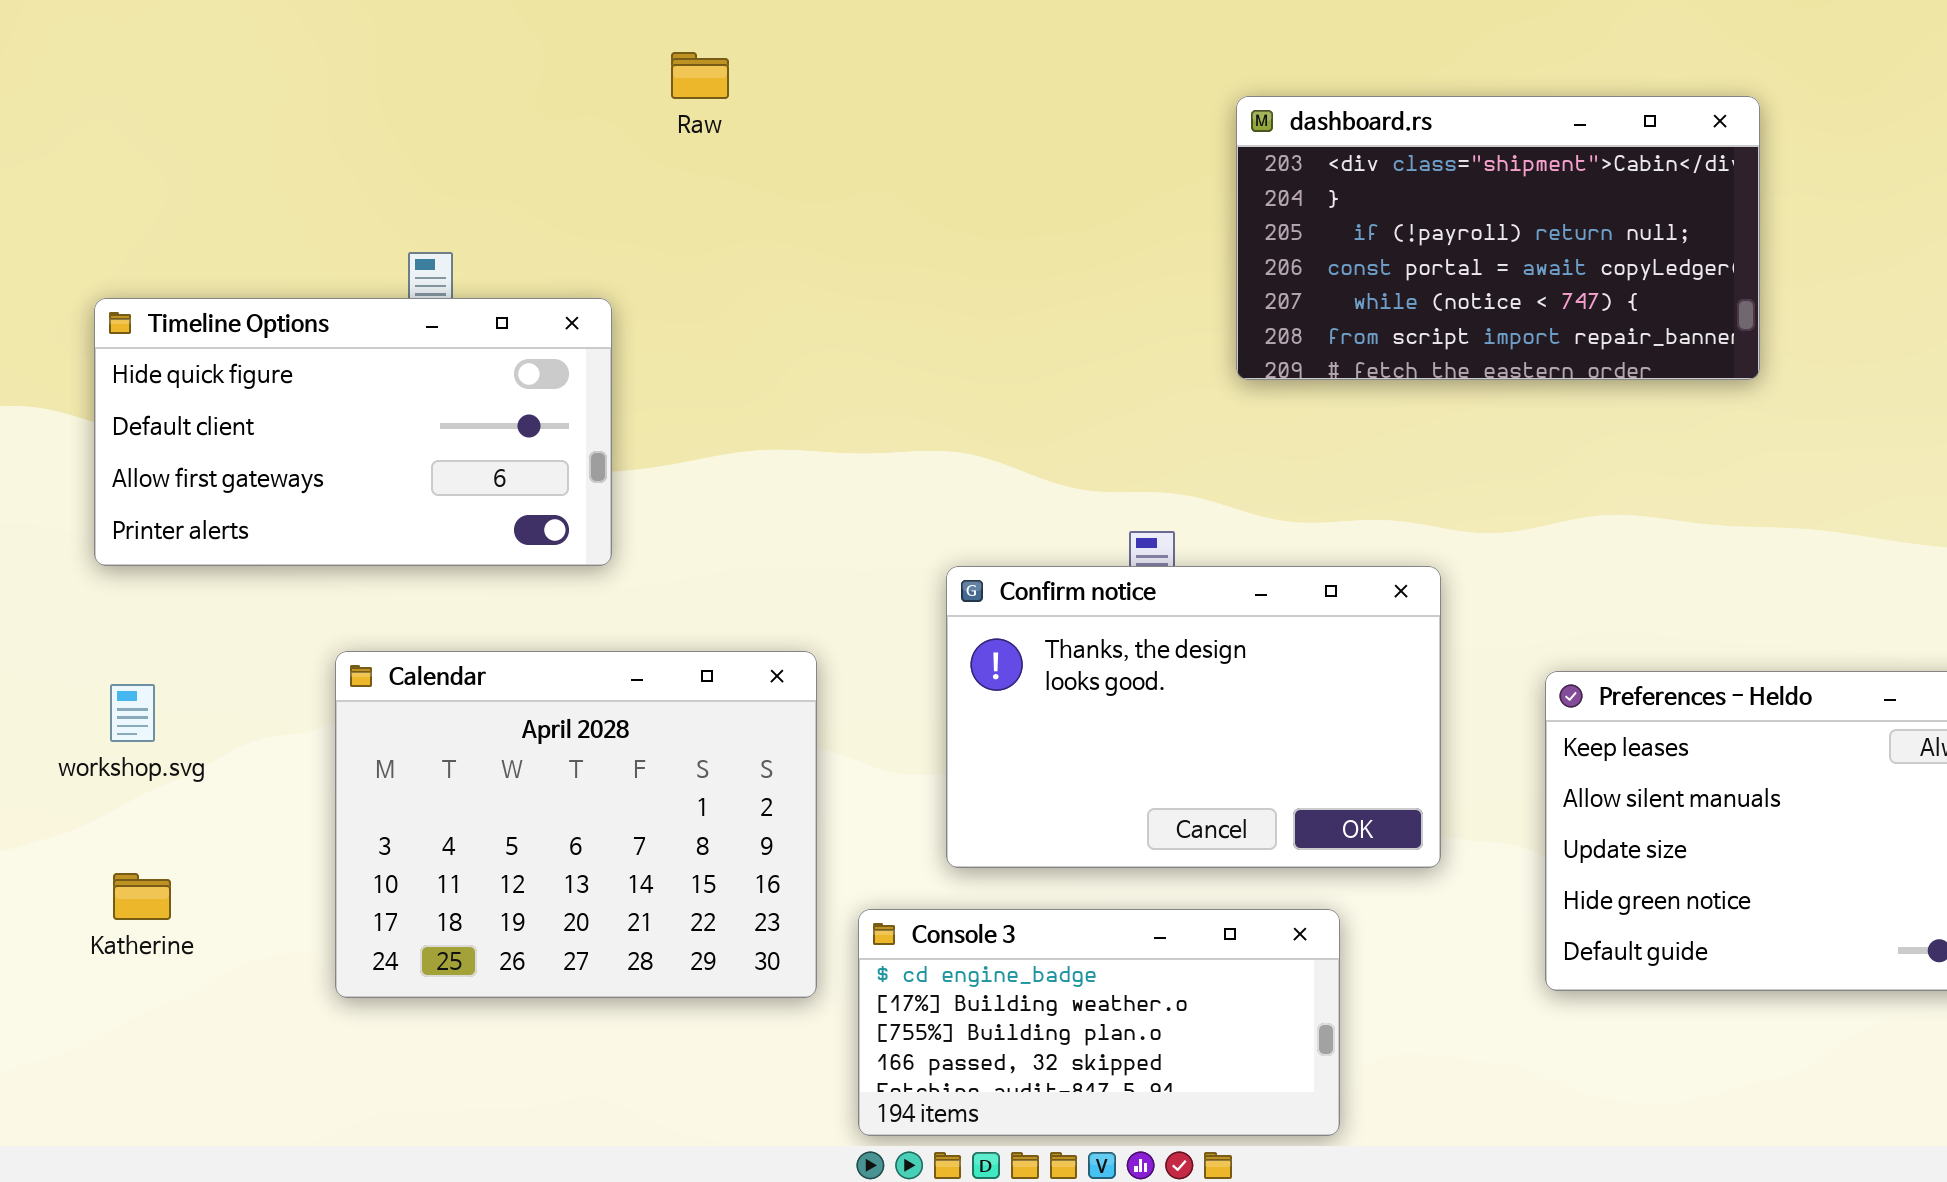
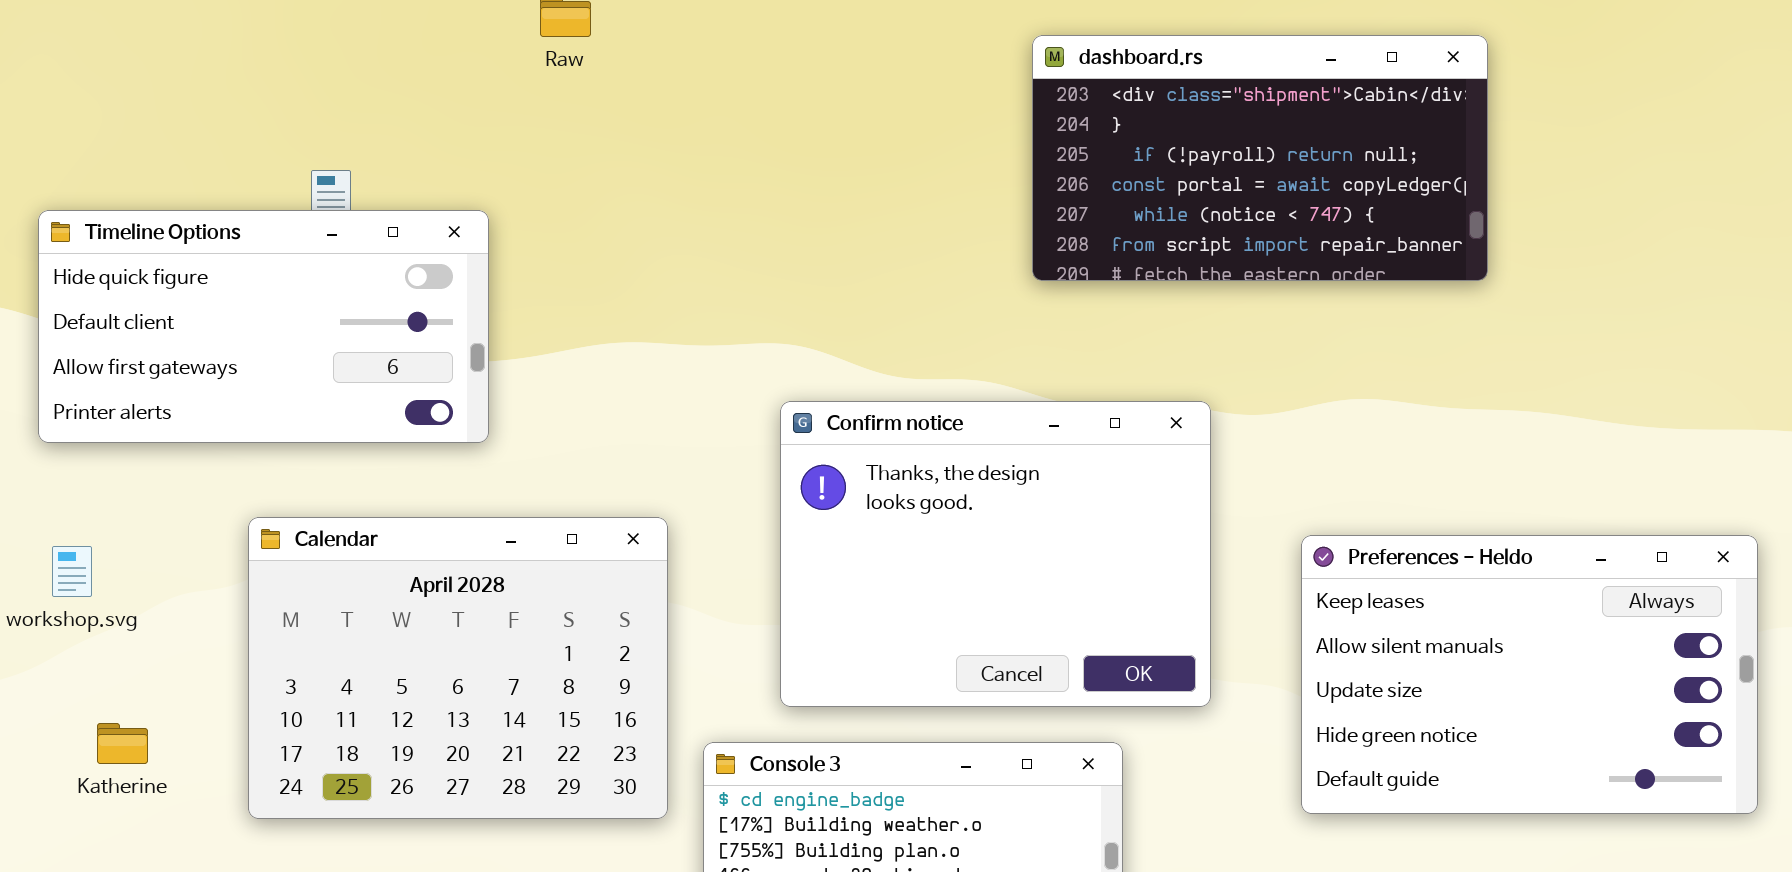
Confirm notice: [946,566,1441,868] -> [780,401,1211,707], resized
Katherine: [113,873,171,920] -> [97,723,148,764], moved

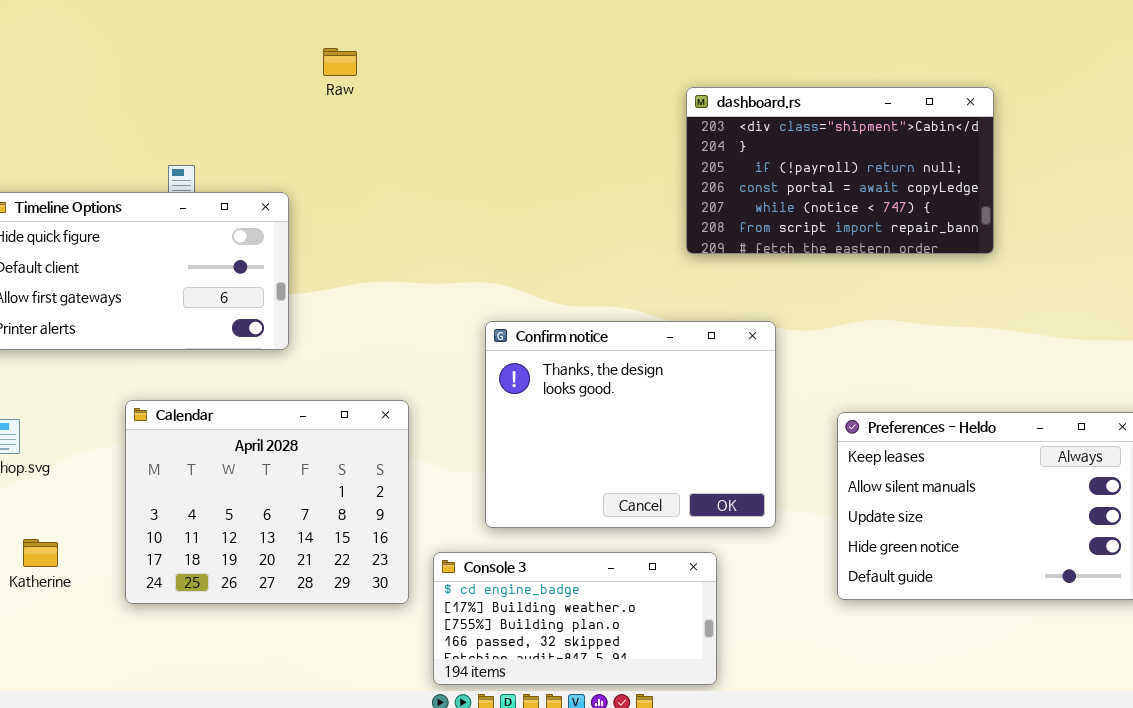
dashboard.rs: [1032,35,1488,281] -> [686,87,994,254], moved

